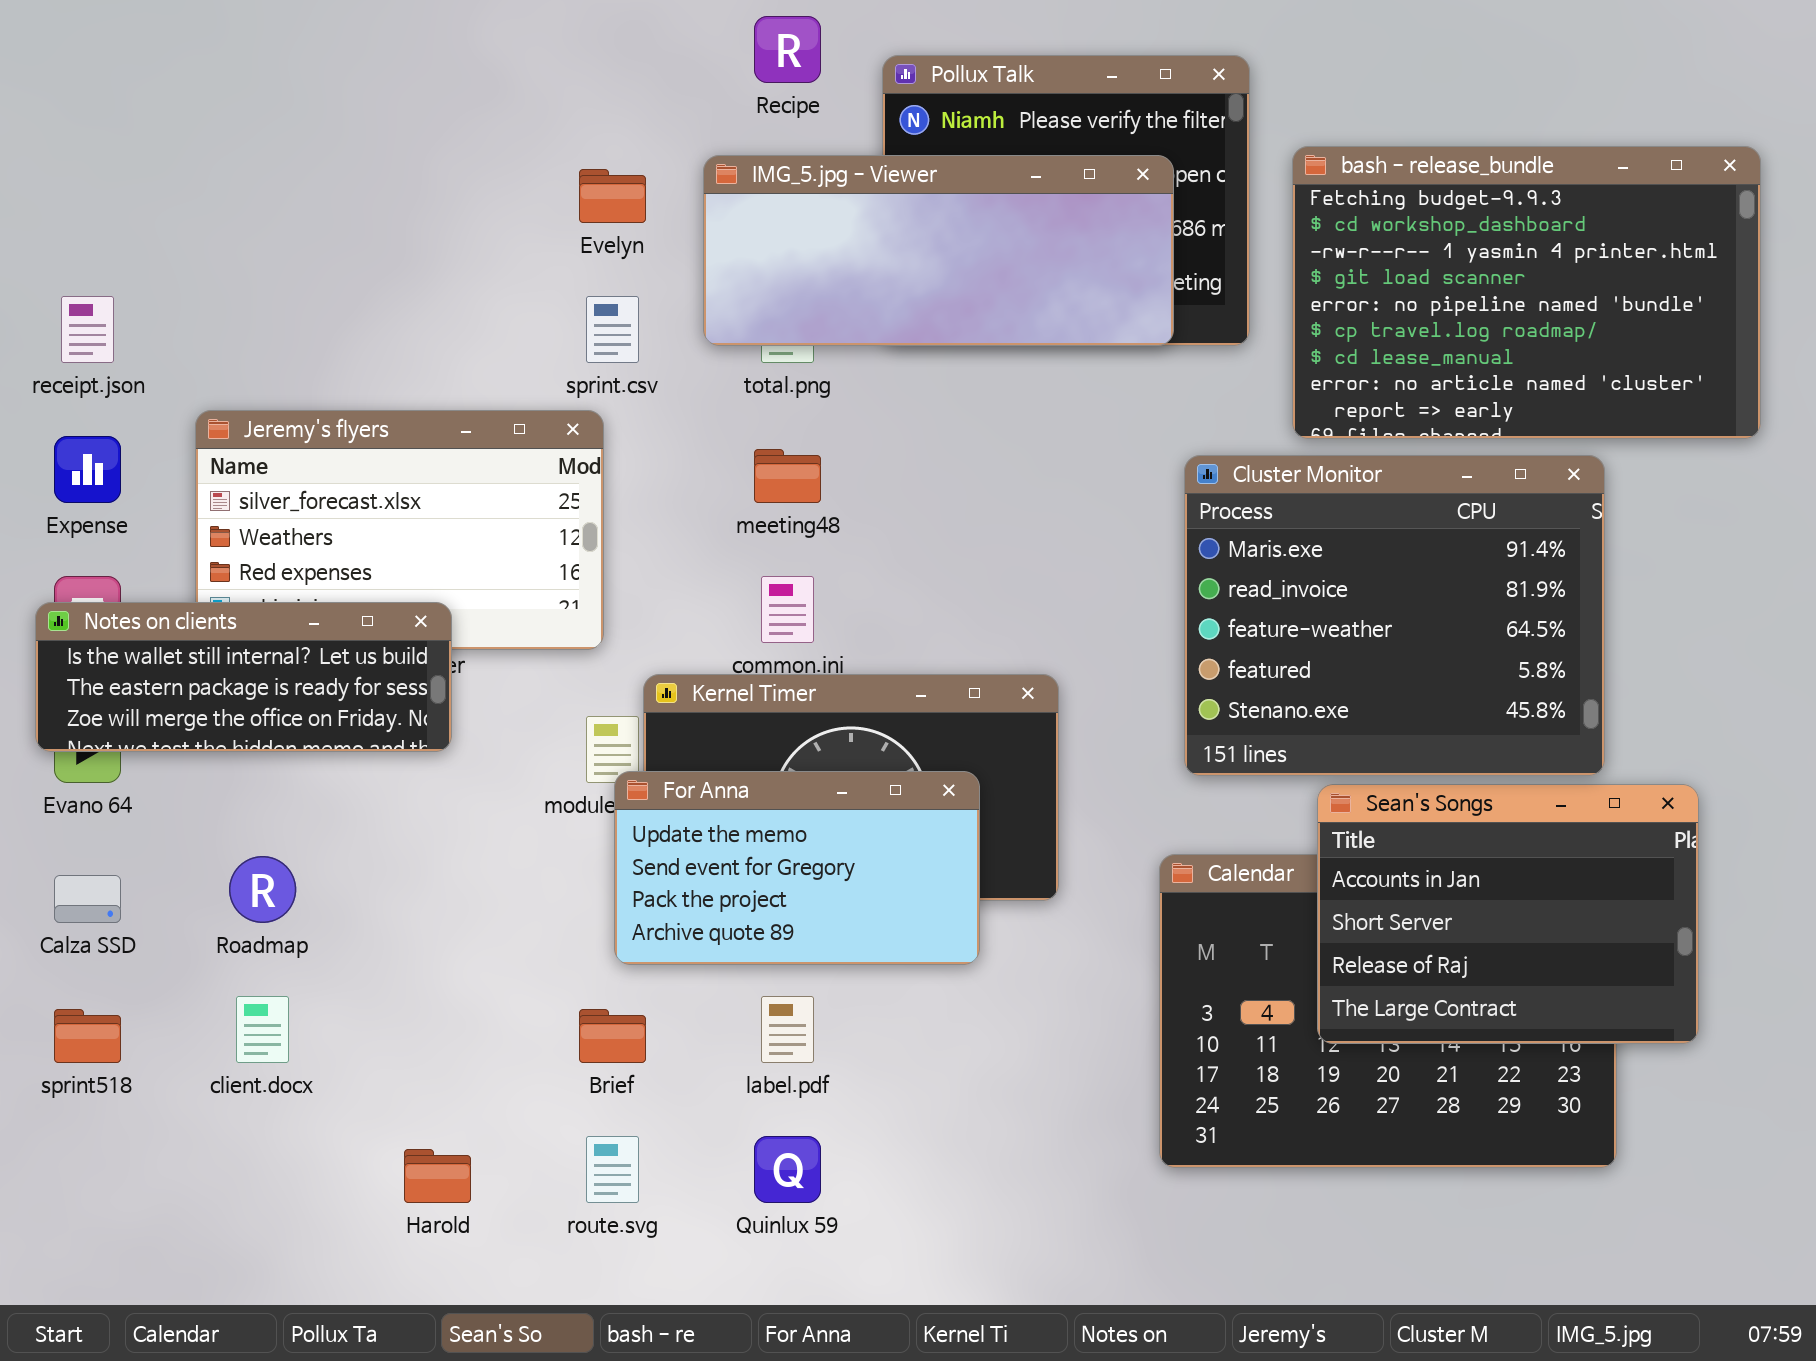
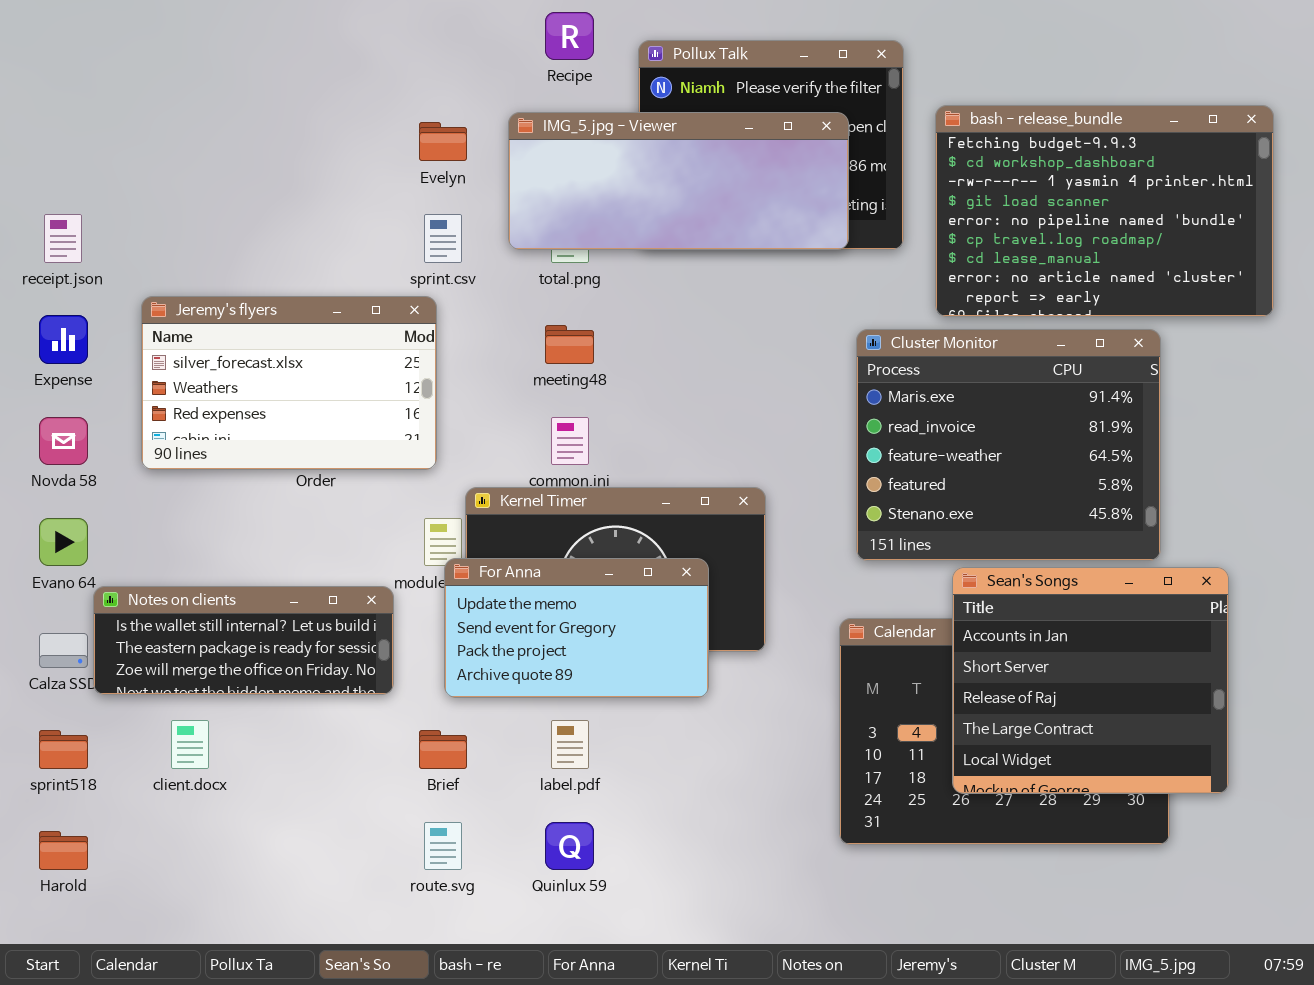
Notes on clients: [35,602,452,752] -> [93,586,394,695], moved
Sean's Songs: [1317,784,1699,1044] -> [952,567,1229,794], resized
Harold: [404,1149,471,1203] -> [39,831,88,870], moved

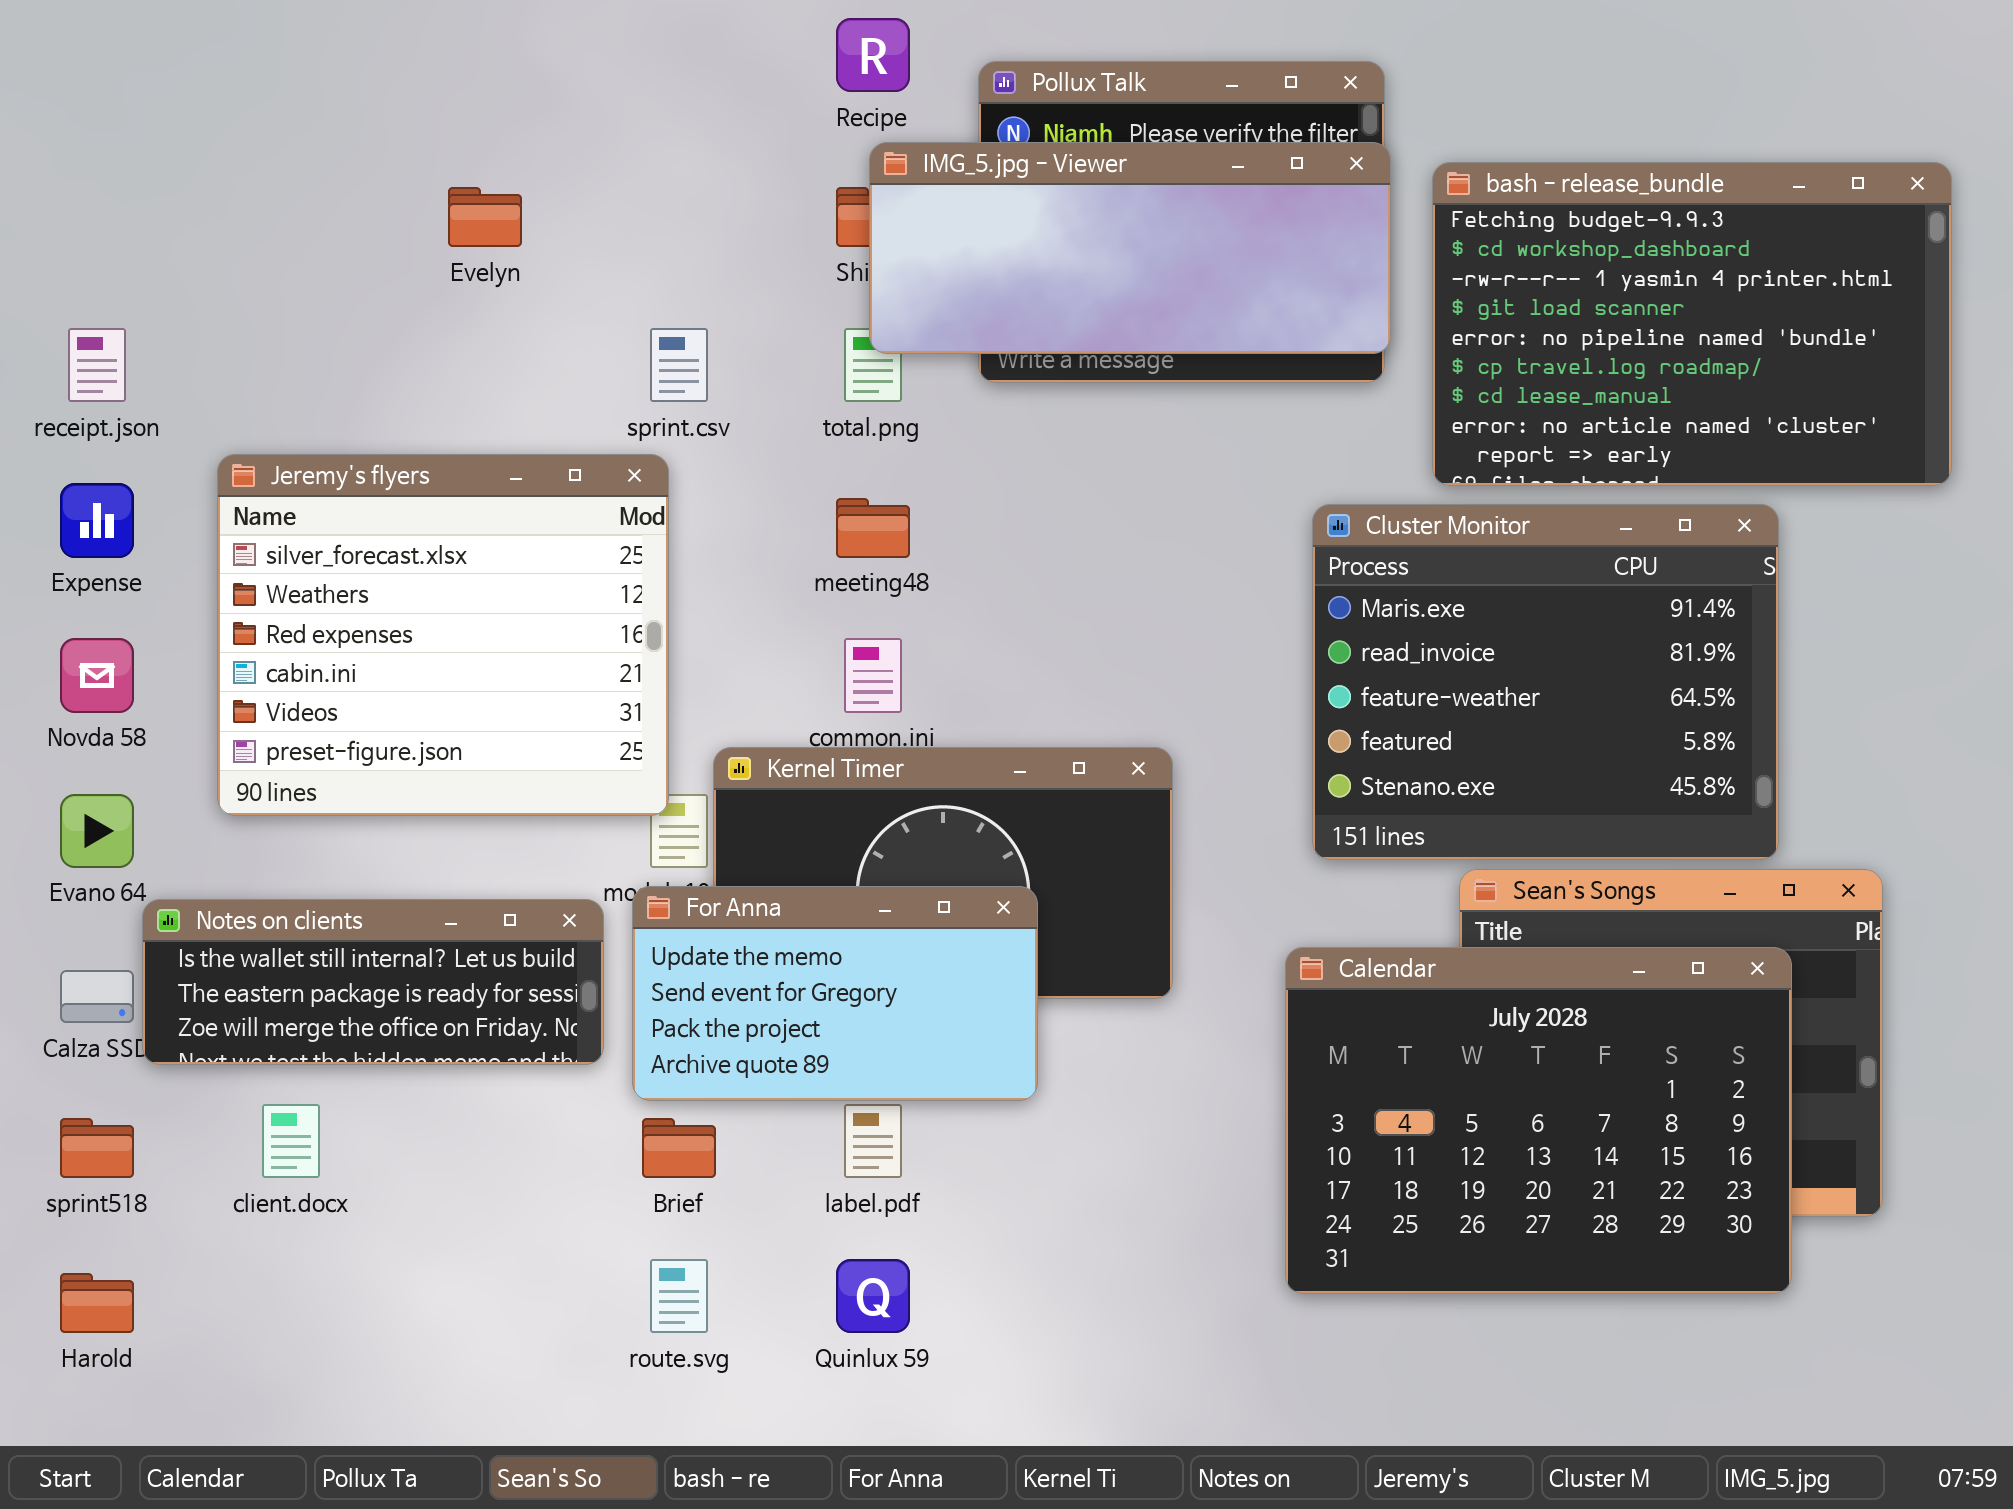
IMG_5.jpg - Viewer: [508,112,849,250] -> [869,142,1391,354], moved
Evelyn: [419,122,467,161] -> [448,187,522,247], moved
Jeremy's flyers: [141,296,437,470] -> [217,454,669,816], resized
For Anna: [444,558,709,698] -> [632,886,1038,1101], moved
Calendar: [839,618,1170,845] -> [1285,947,1792,1294], raised

